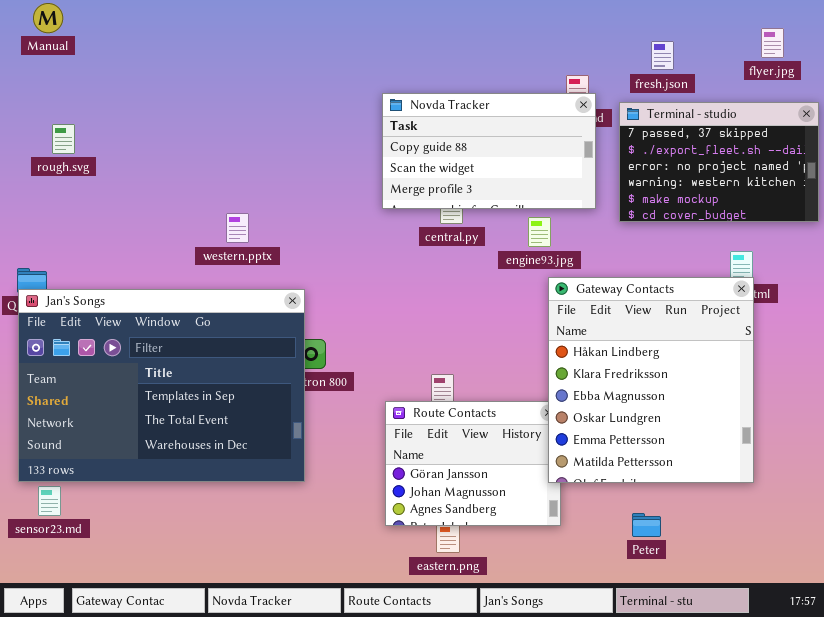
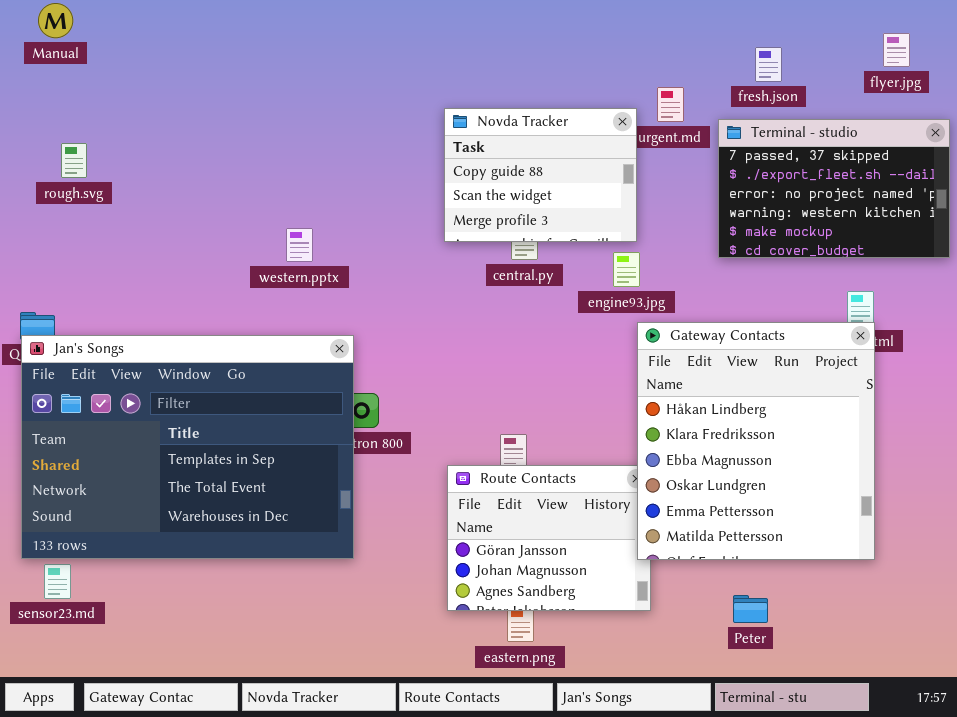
Novda Tracker: [382,93,596,209] -> [444,108,637,242], resized
western.pptx: [226,213,249,243] -> [286,228,313,262], moved

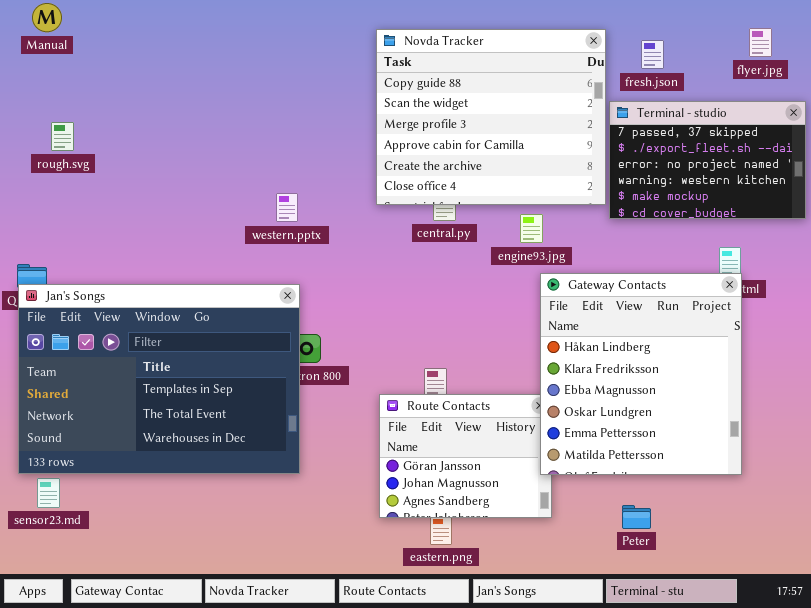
Novda Tracker: [444,108,637,242] -> [376,29,606,205], resized
western.pptx: [286,228,313,262] -> [276,193,298,222], moved

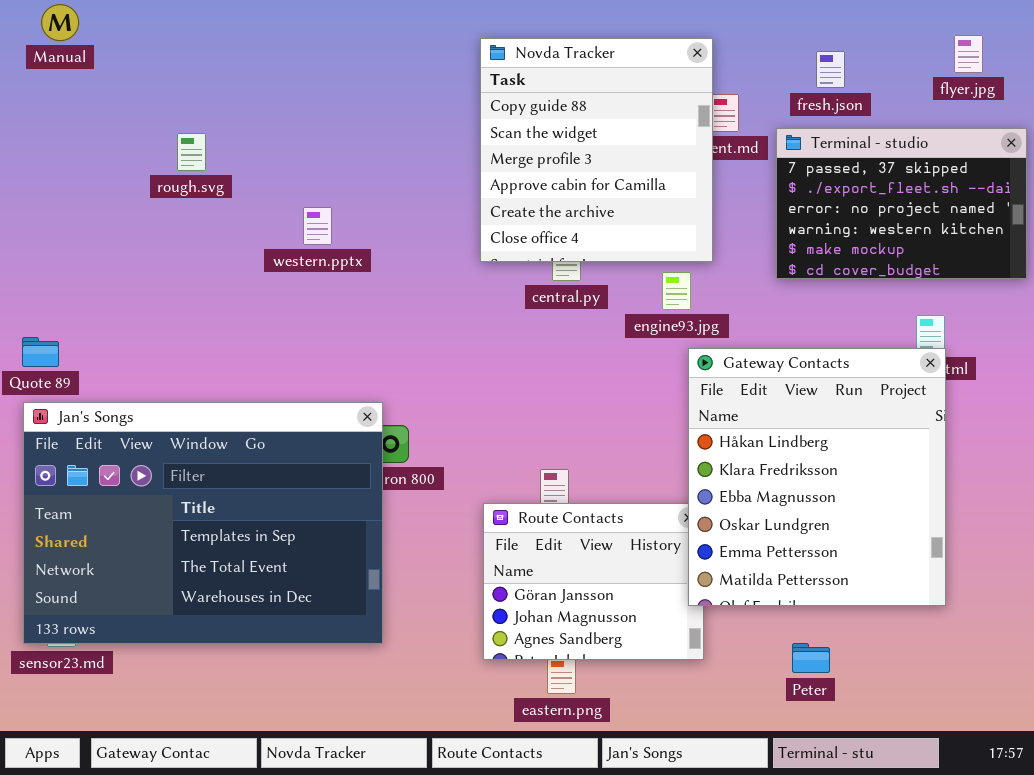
Novda Tracker: [376,29,606,205] -> [480,38,713,262], resized
rough.svg: [51,122,74,151] -> [177,133,206,171], moved
western.pptx: [276,193,298,222] -> [303,207,332,245], moved
Jan's Songs: [18,284,300,474] -> [23,402,383,644], moved

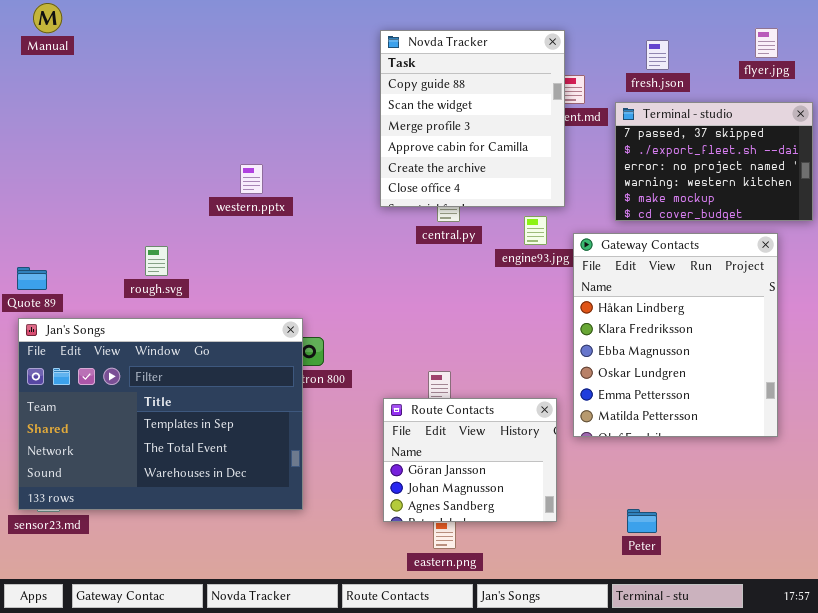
rough.svg: [177,133,206,171] -> [145,246,168,276], moved
Gateway Contacts: [688,348,946,606] -> [573,233,778,437], moved

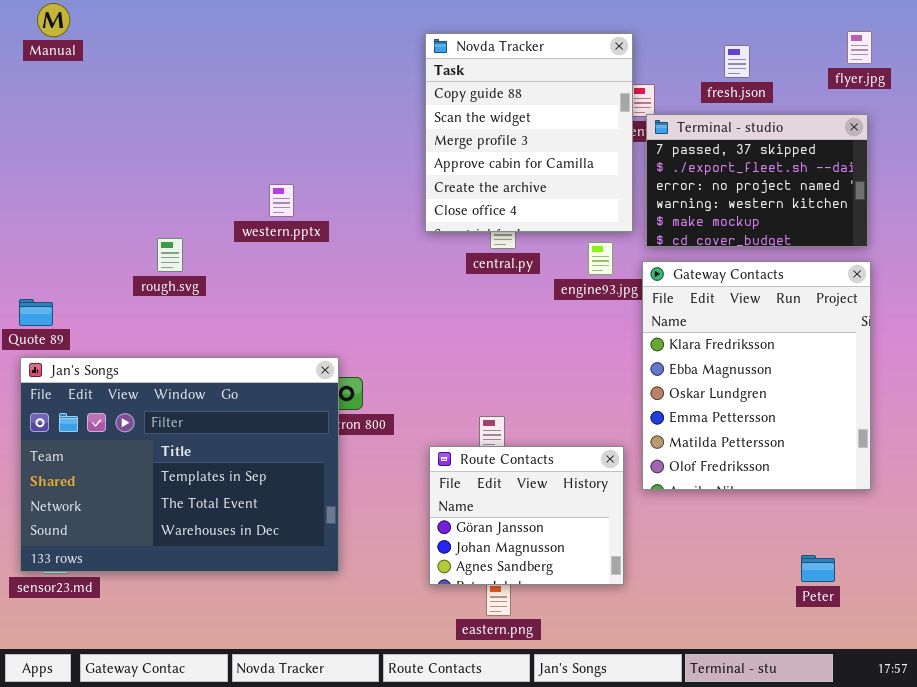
Terminal - studio: [615,102,813,221] -> [646,114,868,247], moved
Gateway Contacts: [573,233,778,437] -> [642,261,871,490], scrolled down 1 row
rough.svg: [145,246,168,276] -> [157,238,183,272], moved
Peter: [627,509,657,533] -> [801,555,835,582], moved

